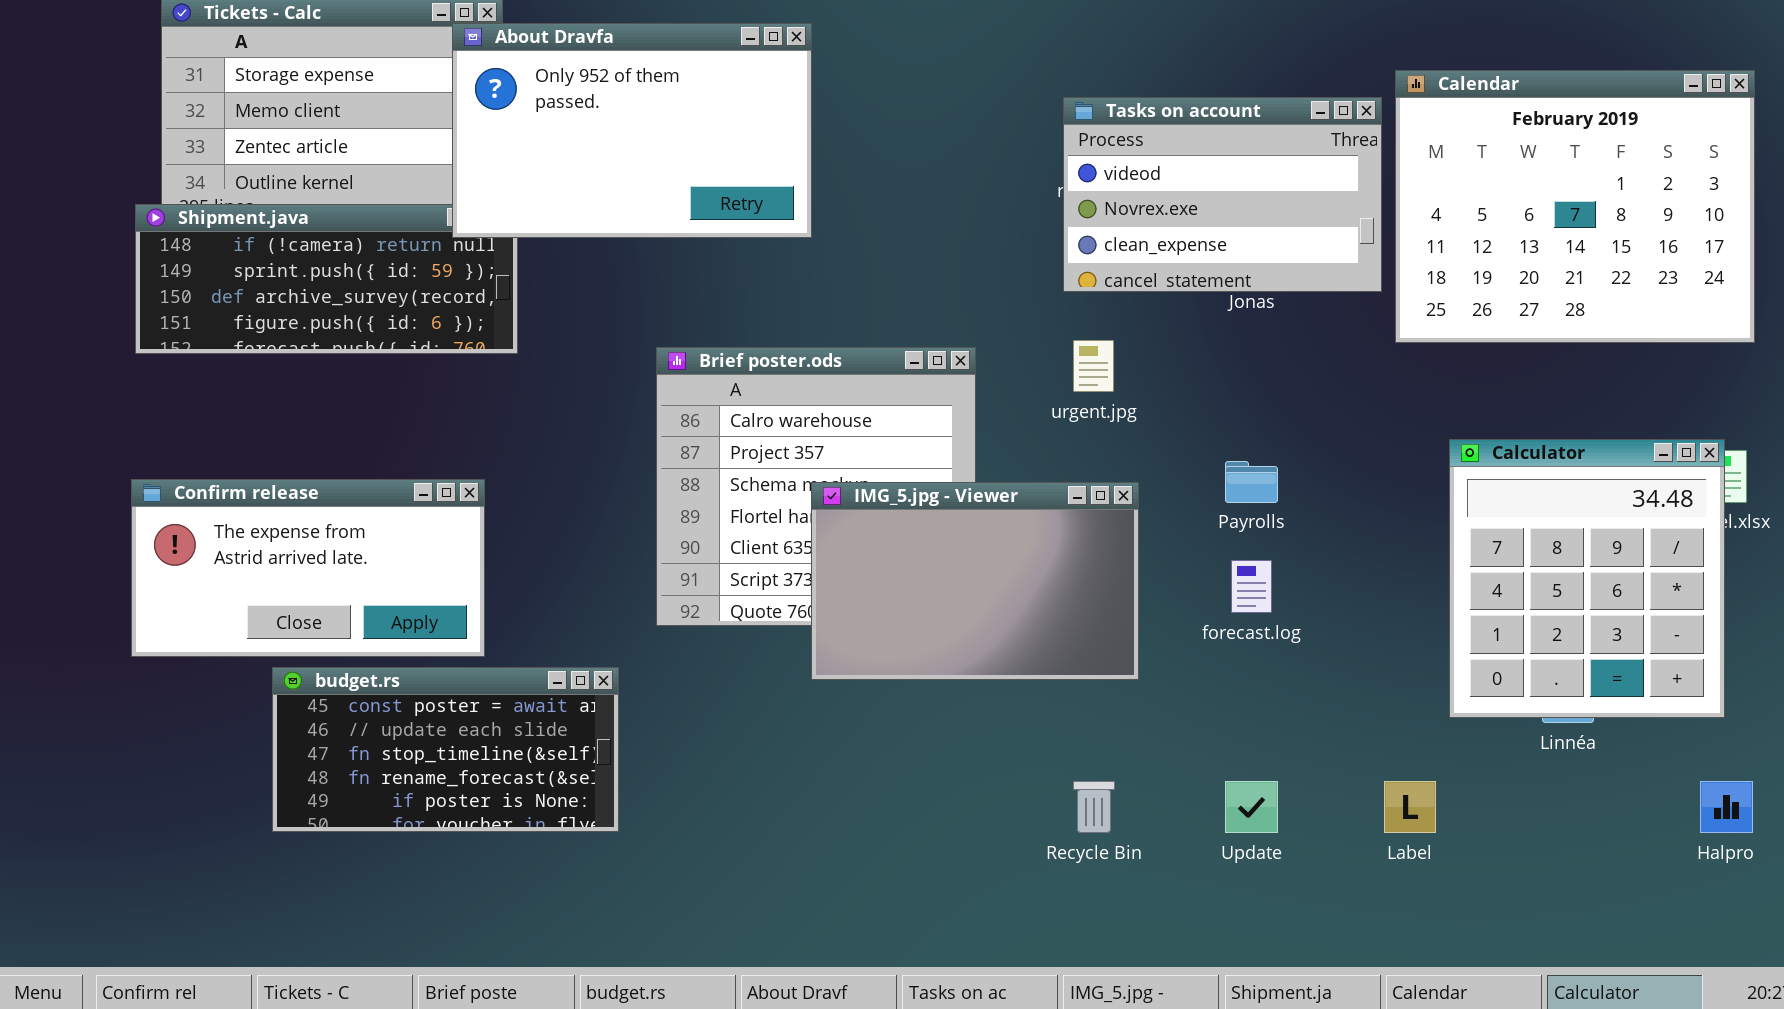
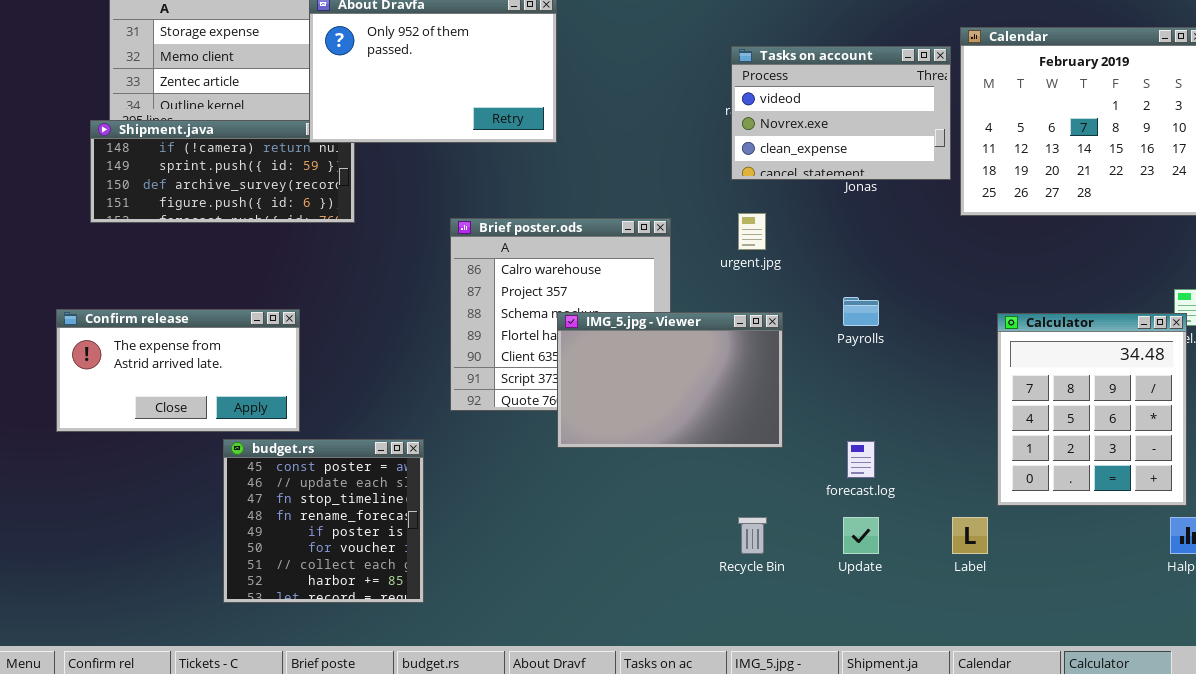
Calculator: [1449,439,1725,718] -> [997,313,1187,506], moved
Confirm release: [131,479,485,657] -> [56,309,300,432], moved
forecast.log: [1231,560,1272,613] -> [847,441,875,478], moved
budget.rs: [272,667,619,832] -> [223,439,424,603], resized

